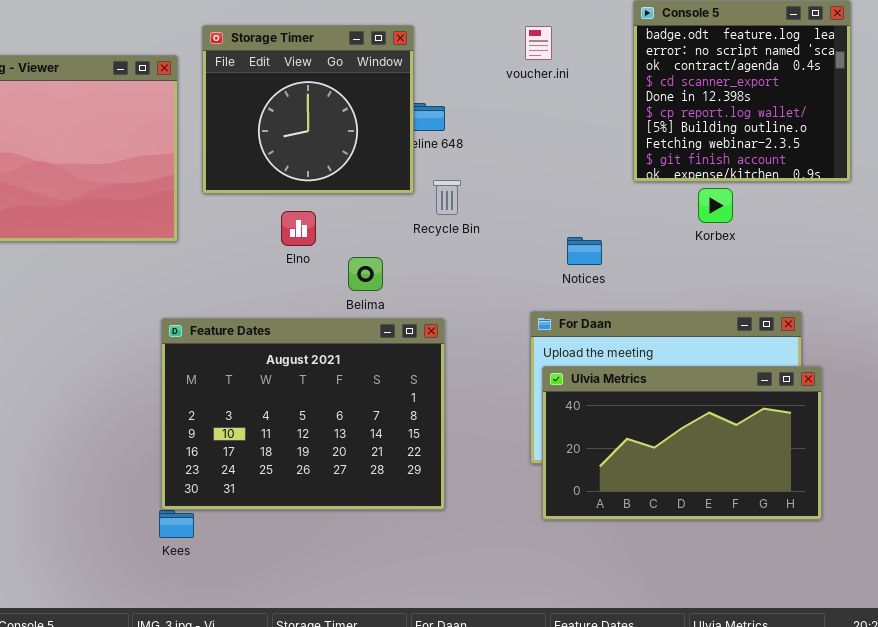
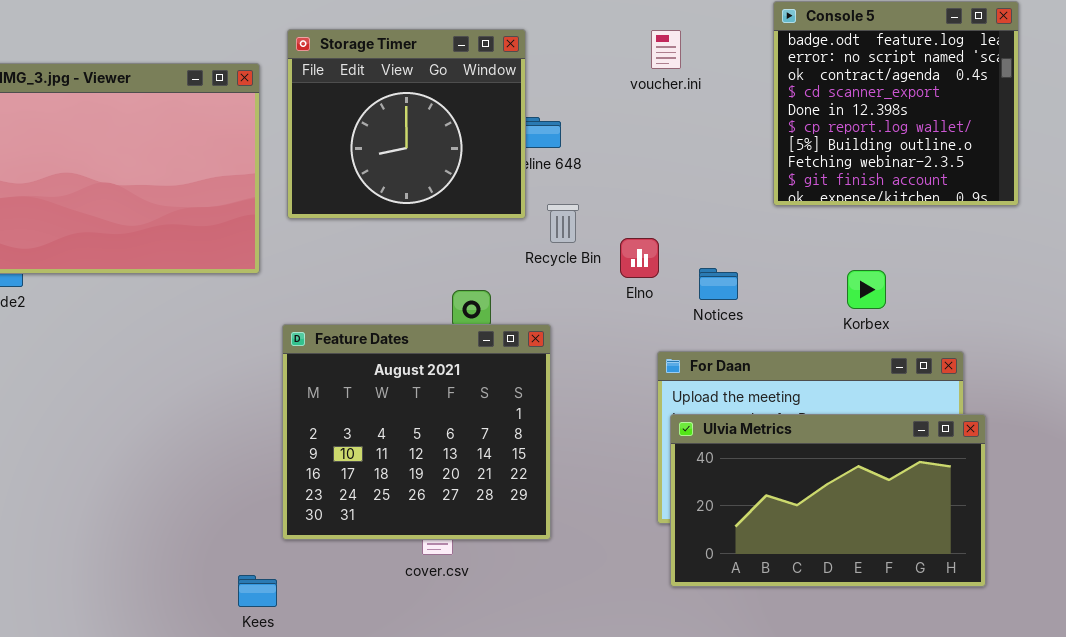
Korbex: [698,188,733,223] -> [847,270,886,309], moved
Elno: [281,211,316,246] -> [620,238,659,278], moved
Feature Dates: [161,318,445,510] -> [282,324,551,540], moved, resized

